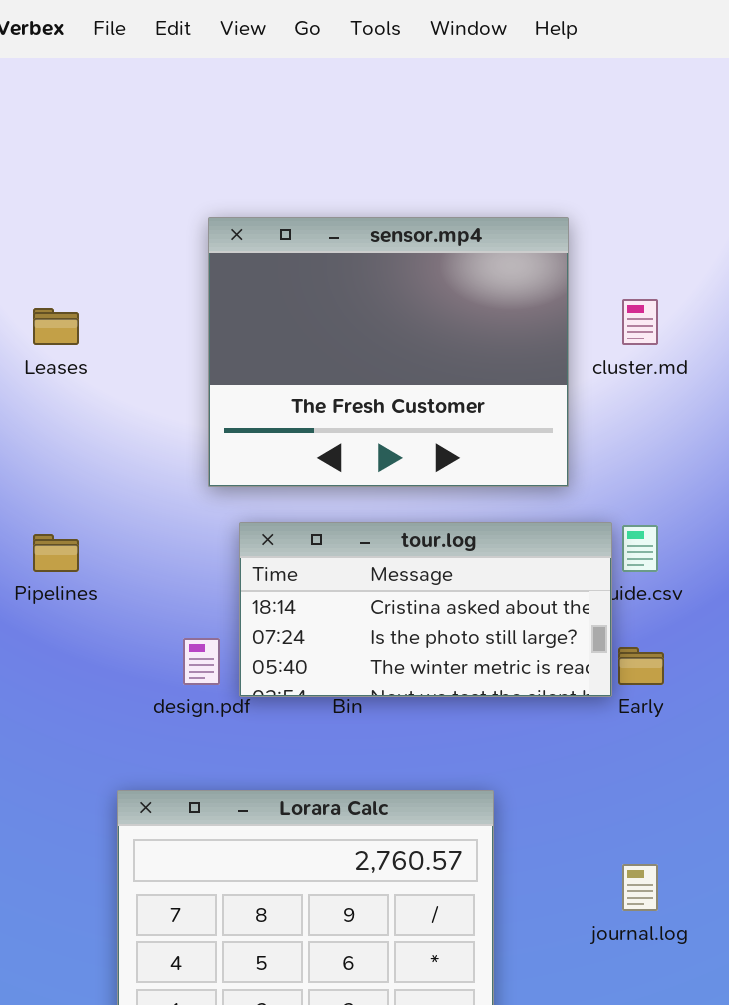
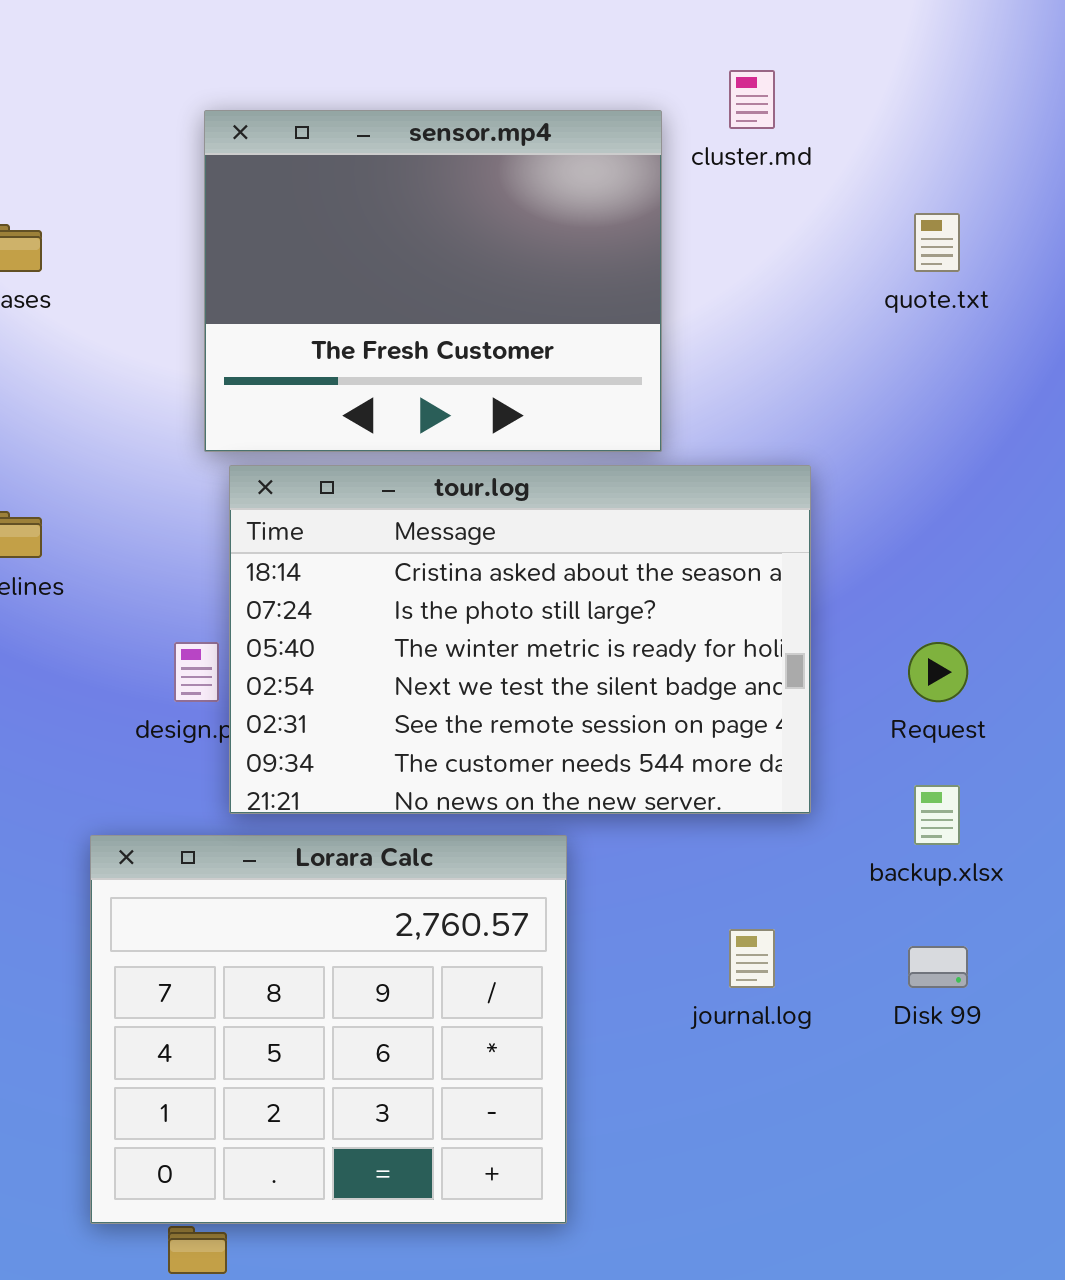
cluster.md: [622,299,658,345] -> [729,70,775,129], moved
tour.log: [239,522,612,697] -> [229,465,811,814], moved, resized

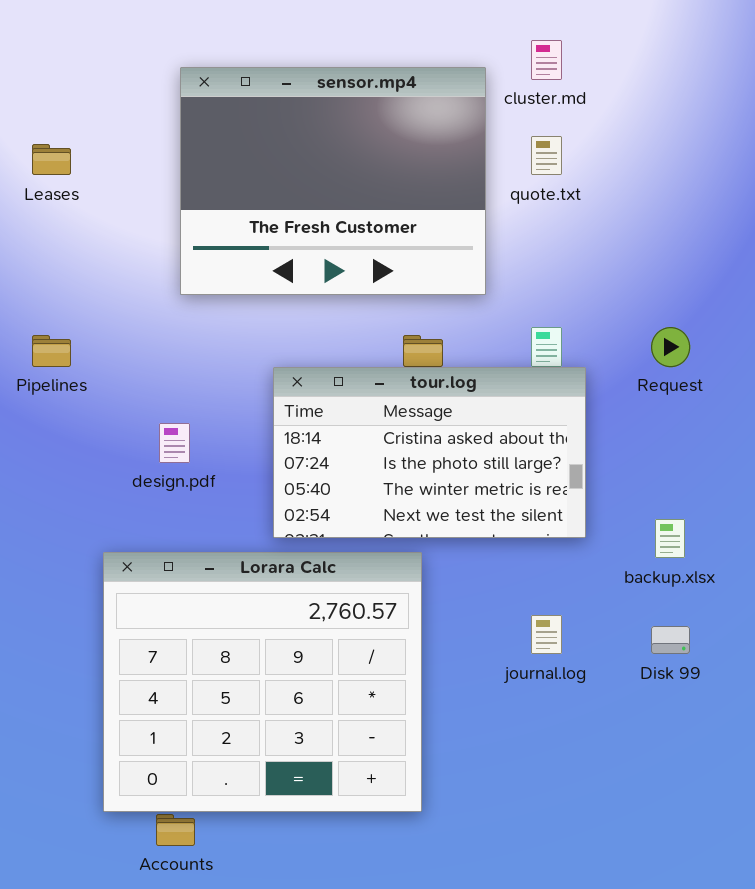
quote.txt: [914,213,960,272] -> [531,136,562,175], moved
tour.log: [229,465,811,814] -> [273,367,586,538], resized
Request: [908,642,968,702] -> [651,327,690,367], moved

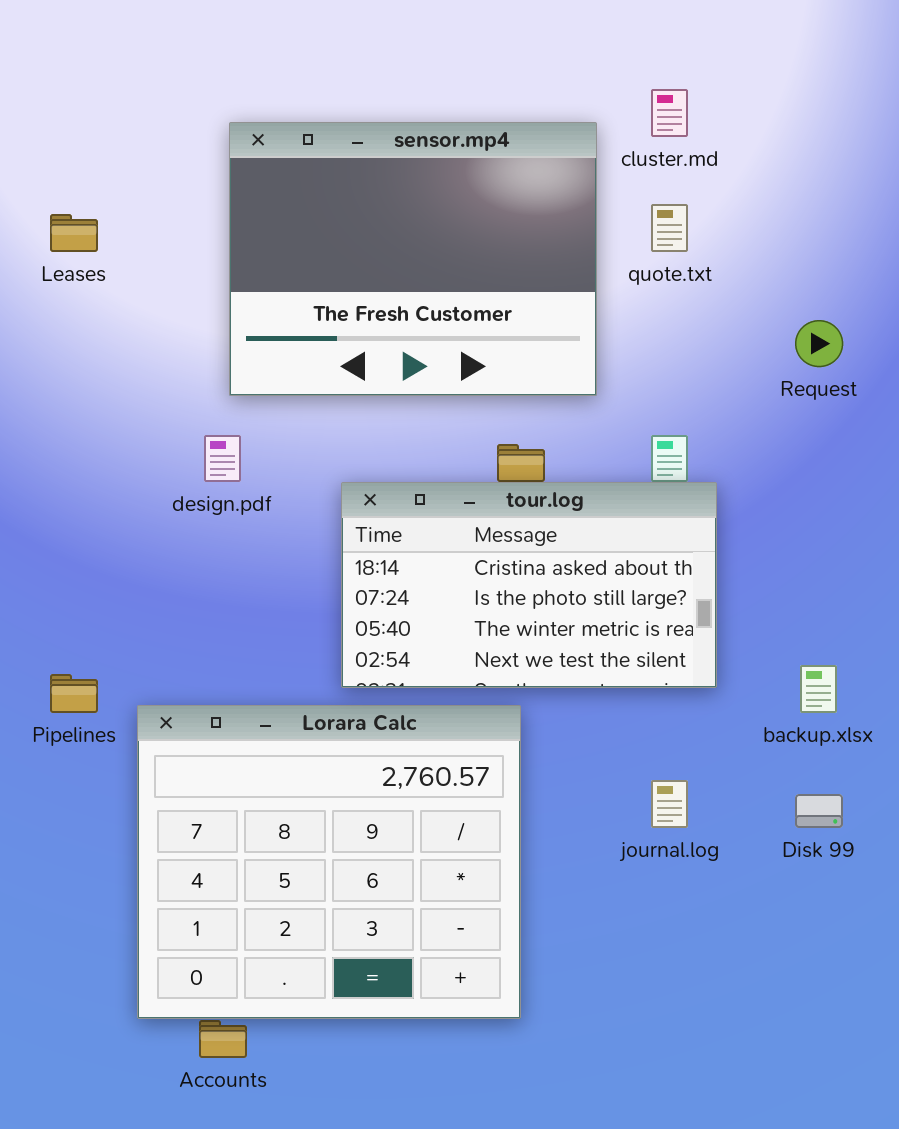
Request: [651,327,690,367] -> [795,320,843,367], moved
Pipelines: [32,335,71,367] -> [50,674,98,713], moved
design.pdf: [159,423,190,463] -> [204,435,241,482], moved

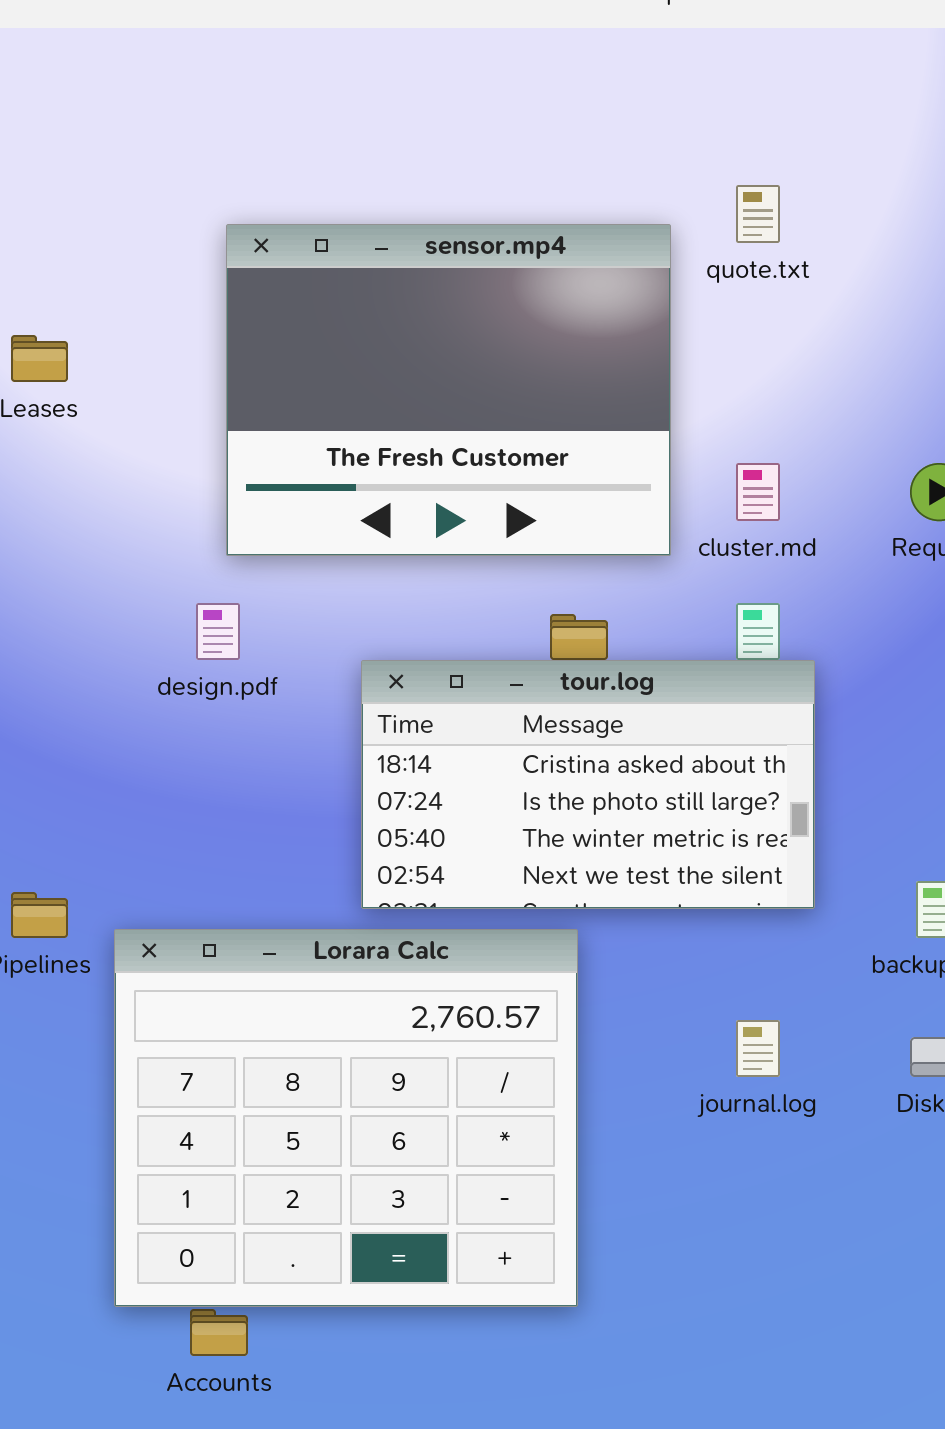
cluster.md: [651,89,688,137] -> [736,463,780,521], moved
quote.txt: [651,204,688,252] -> [736,185,780,243], moved

